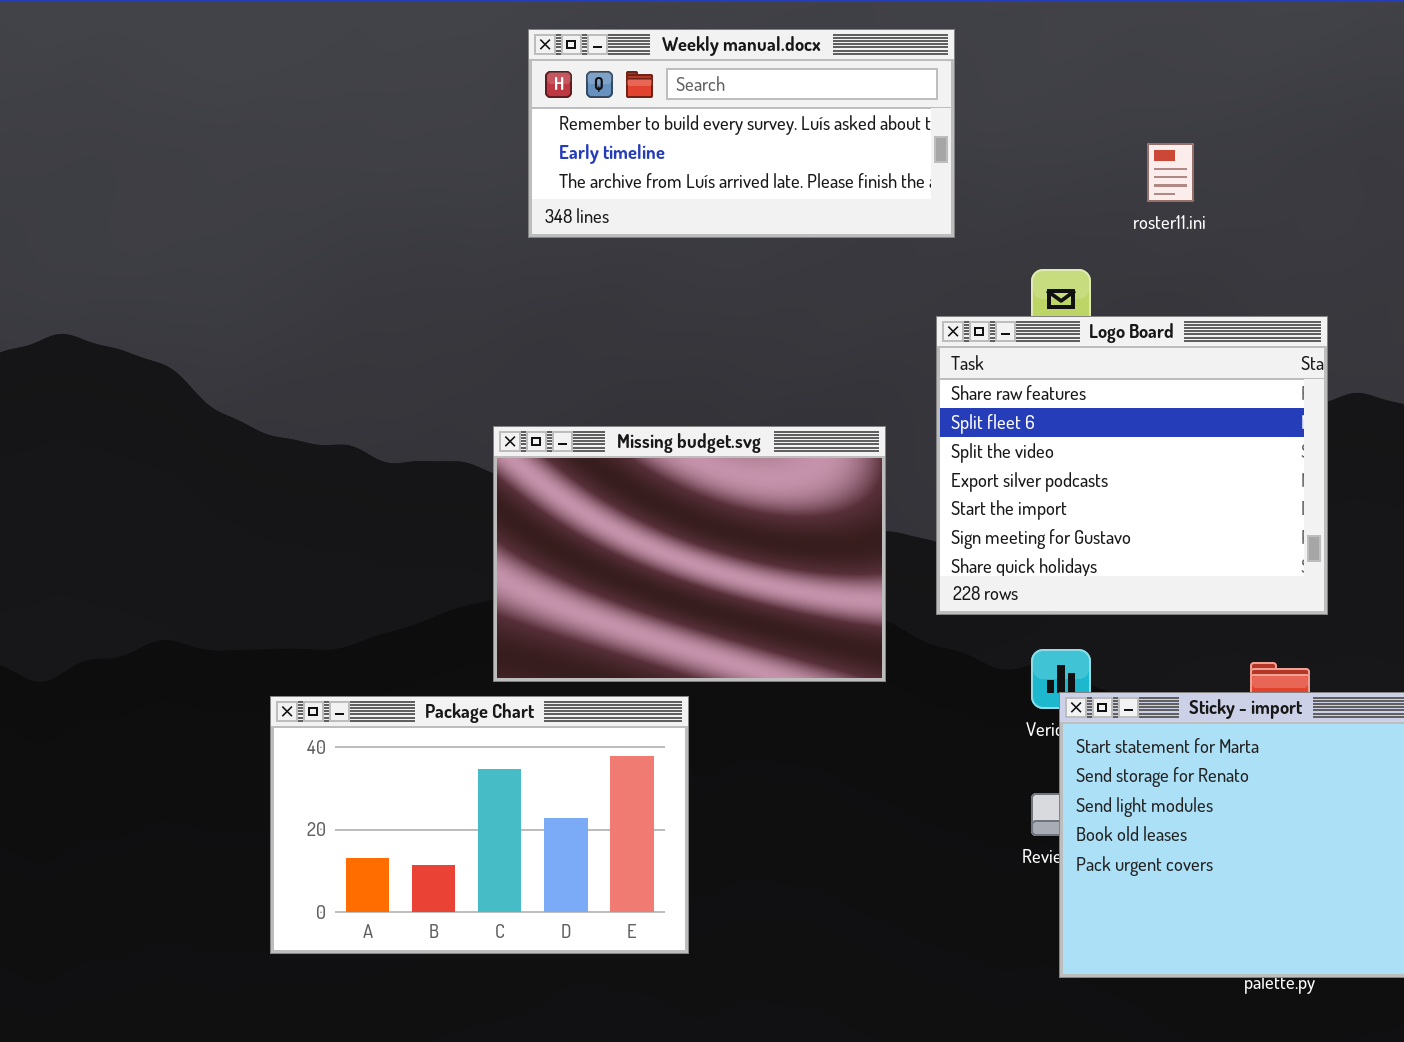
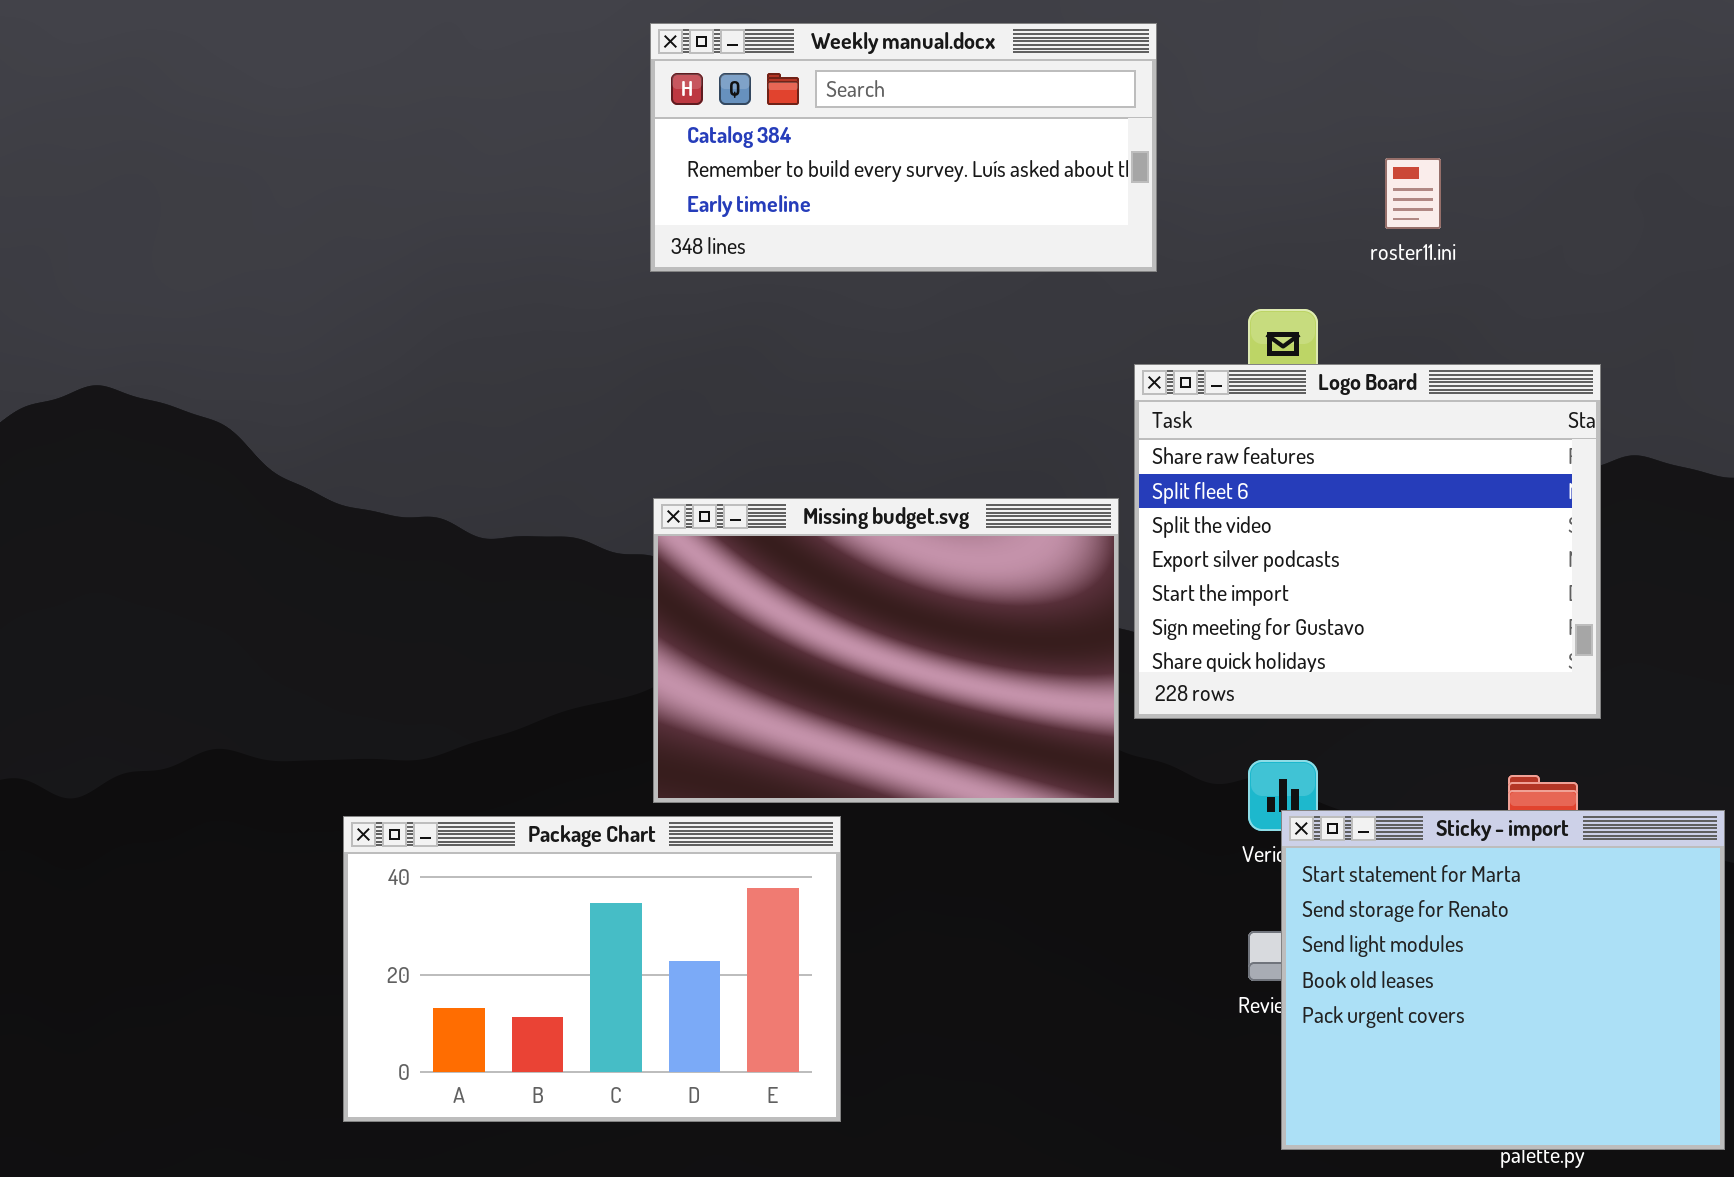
Weekly manual.docx: [528,29,955,238] -> [650,23,1157,272], scrolled up 1 row
Missing budget.svg: [493,426,886,682] -> [653,498,1119,803], moved

